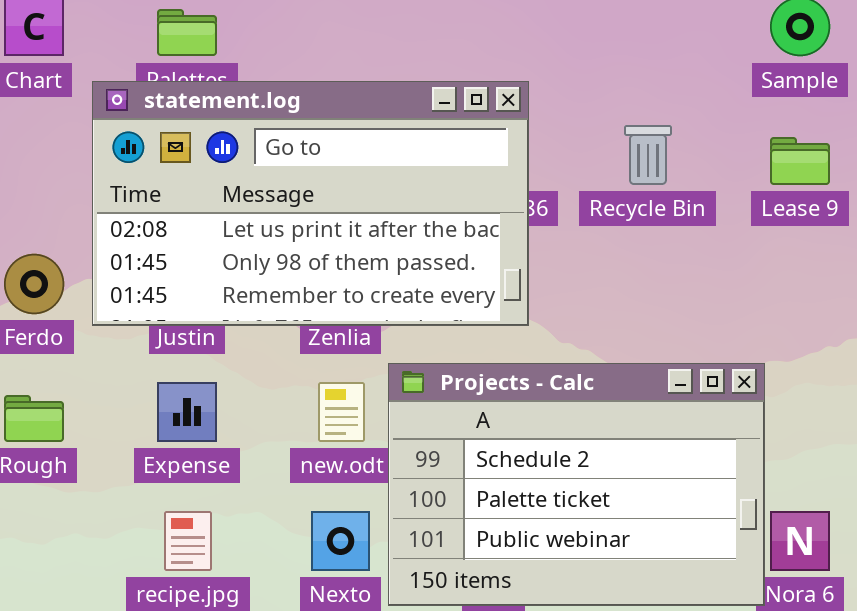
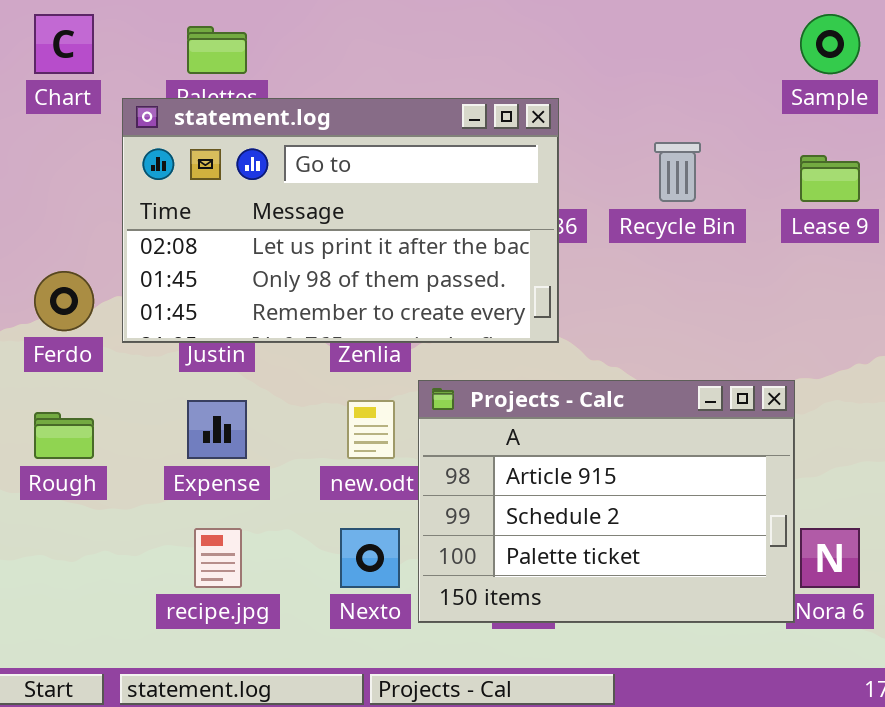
Projects - Calc: [388,363,765,606] -> [418,380,795,623], scrolled up 1 row

